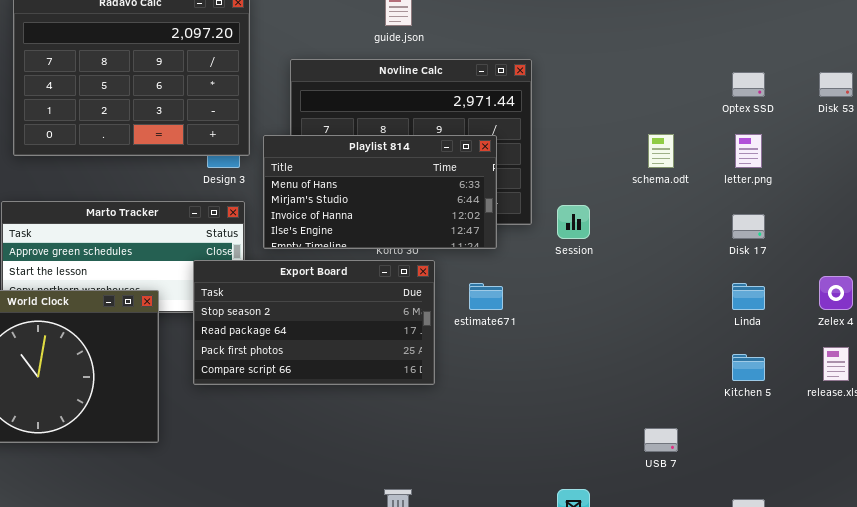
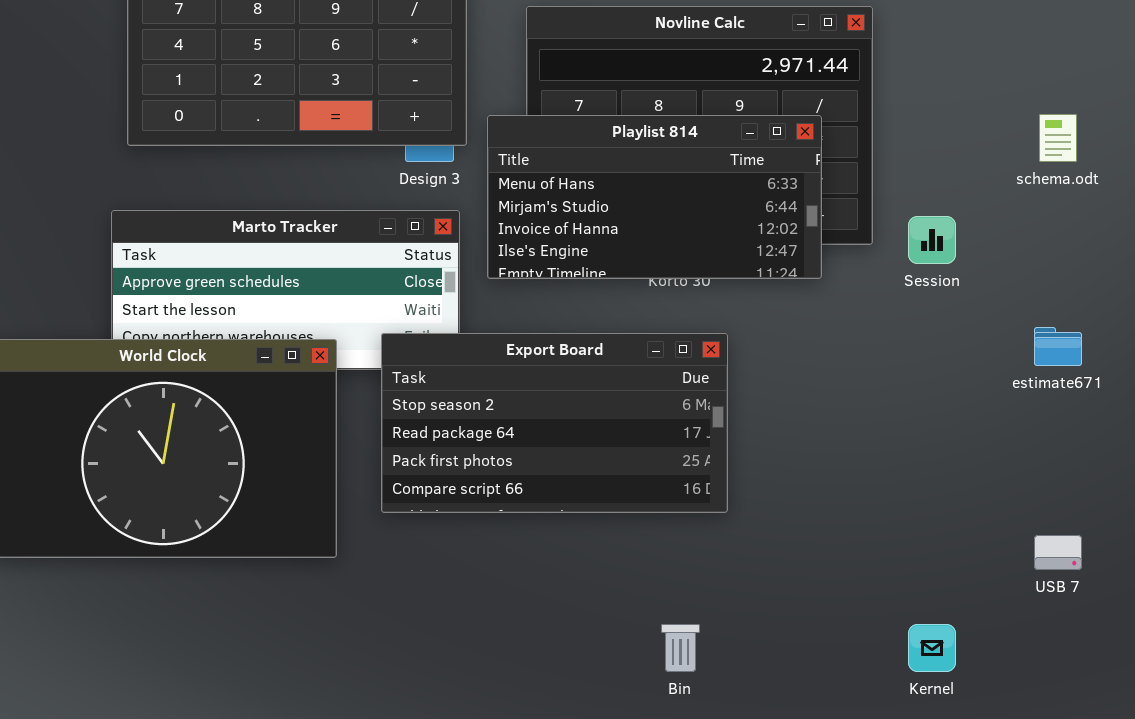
Export Board: [193,260,435,385] -> [381,333,728,513], moved
estimate671: [469,283,503,310] -> [1034,327,1082,366], moved

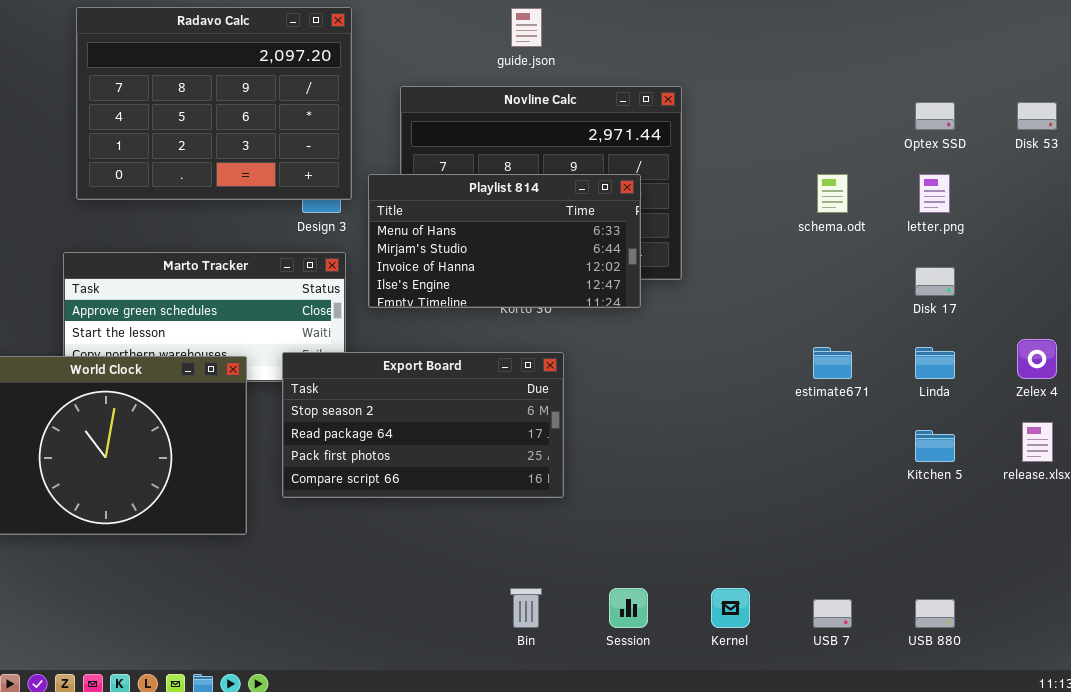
Session: [908,216,956,264] -> [609,588,648,628], moved
USB 7: [1034,535,1082,570] -> [813,599,852,628], moved

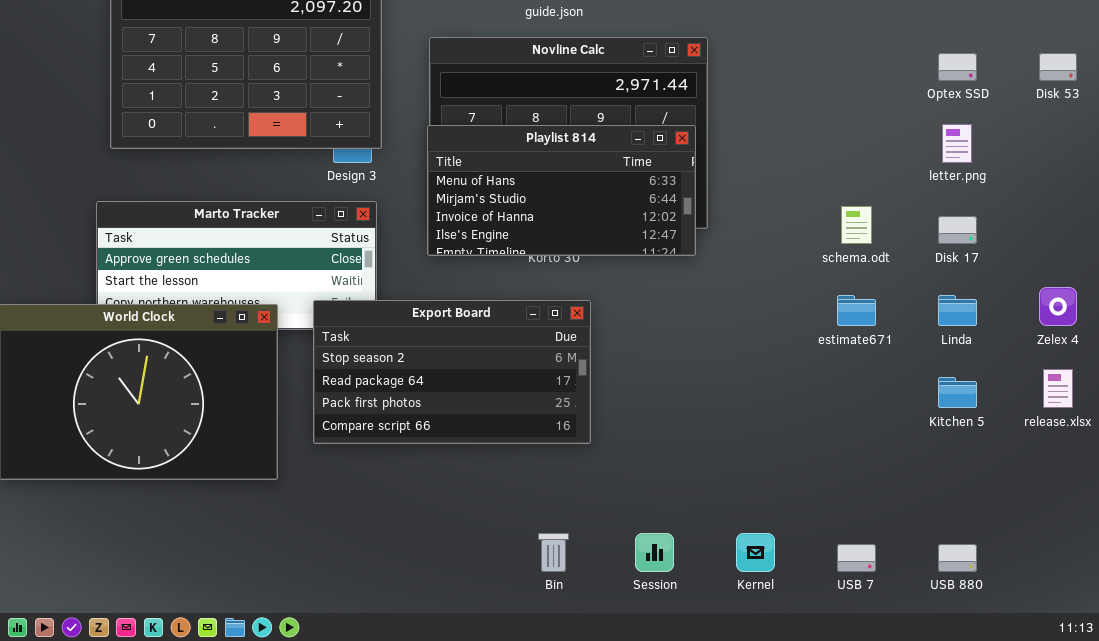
schema.odt: [817,174,848,213] -> [841,206,872,244], moved
Playlist 814: [368,174,641,308] -> [427,125,696,256], moved

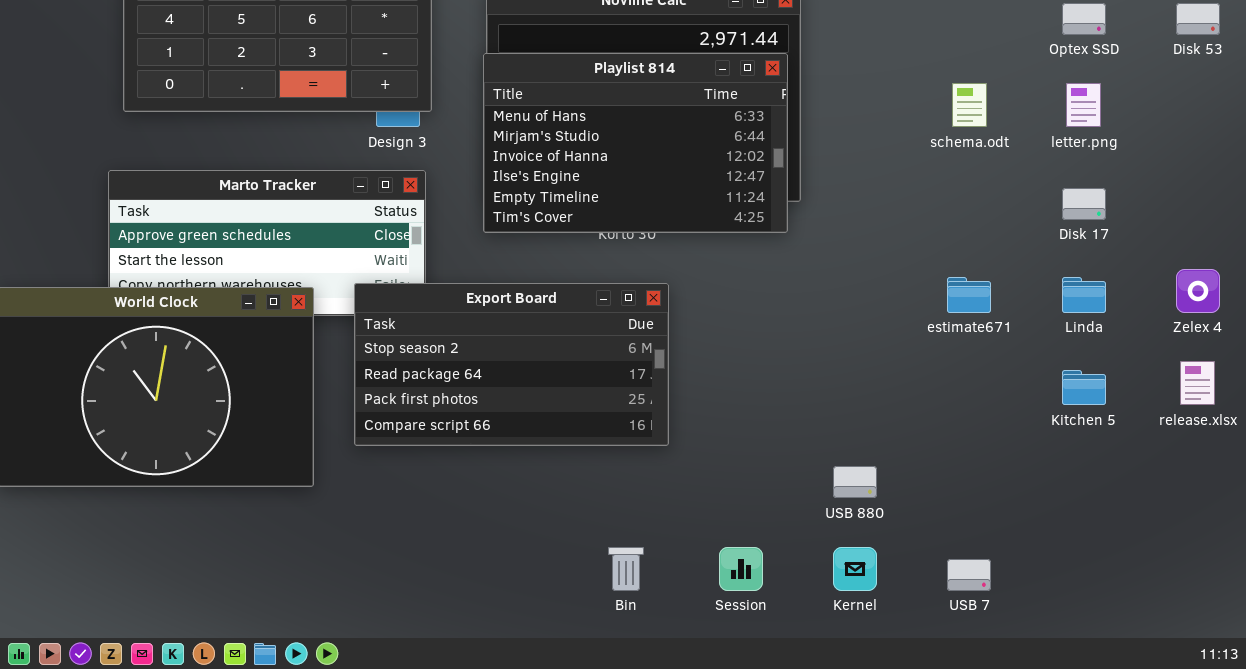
Playlist 814: [427,125,696,256] -> [483,53,788,233], resized
schema.odt: [841,206,872,244] -> [952,83,987,127], moved
USB 880: [938,544,977,572] -> [833,466,877,498], moved

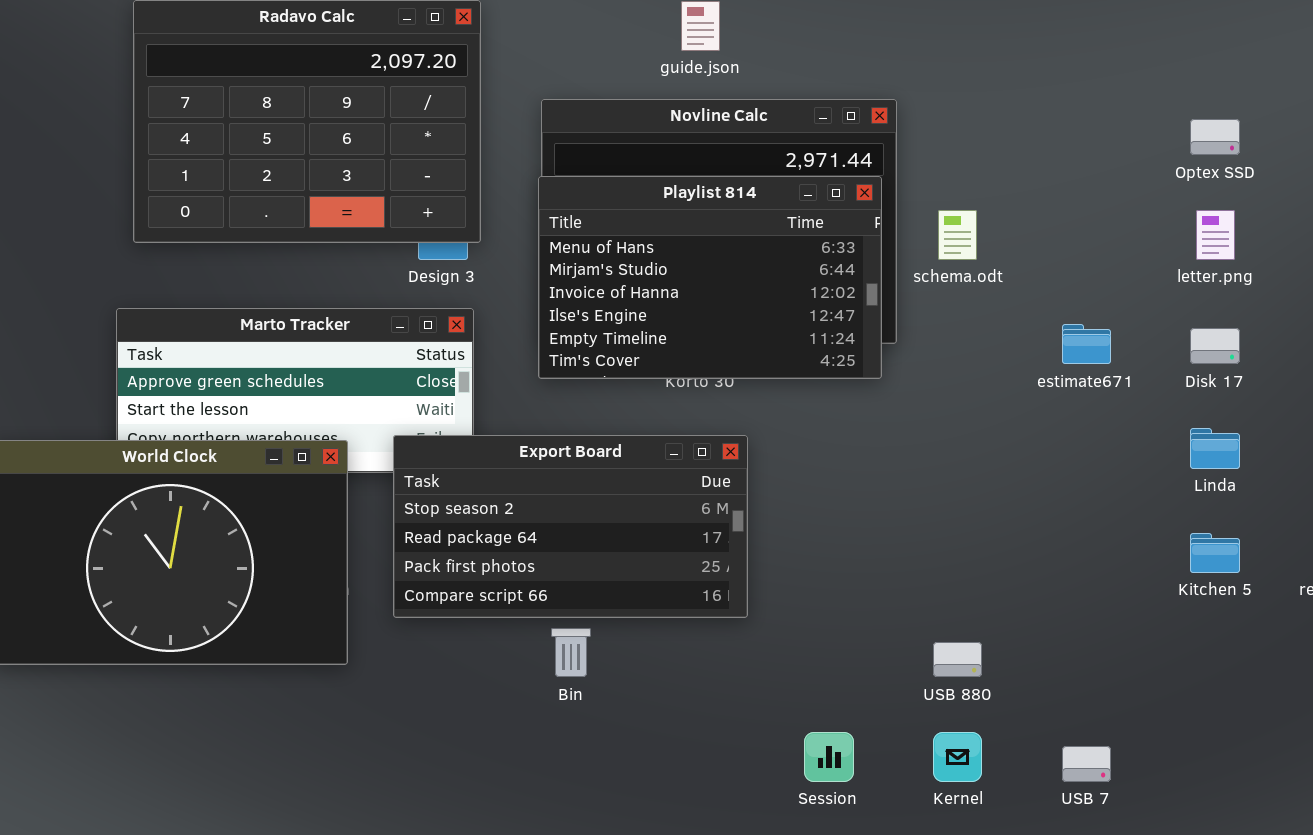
schema.odt: [952,83,987,127] -> [938,210,977,260], moved
estimate671: [947,277,991,313] -> [1062,324,1111,364], moved
Bin: [608,547,644,591] -> [551,628,591,677], moved

